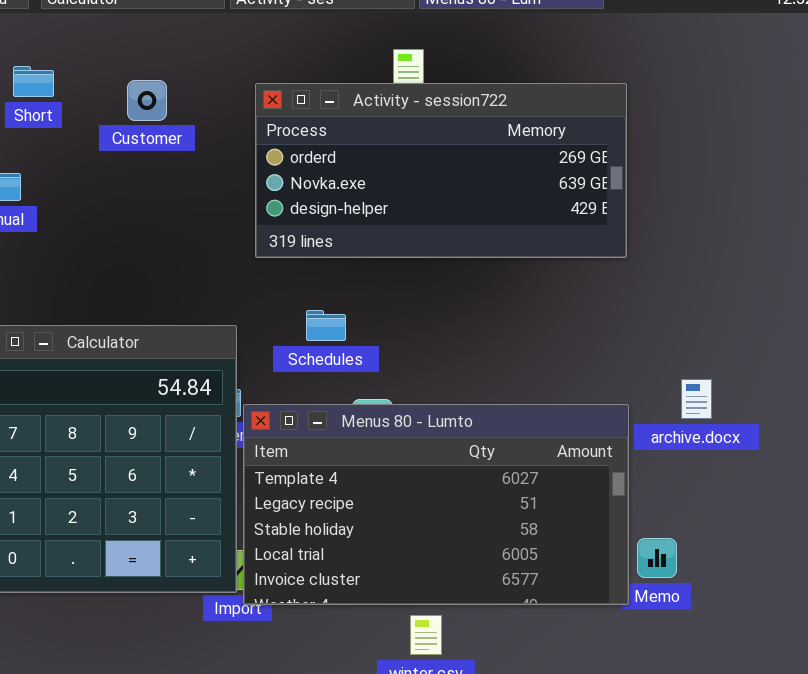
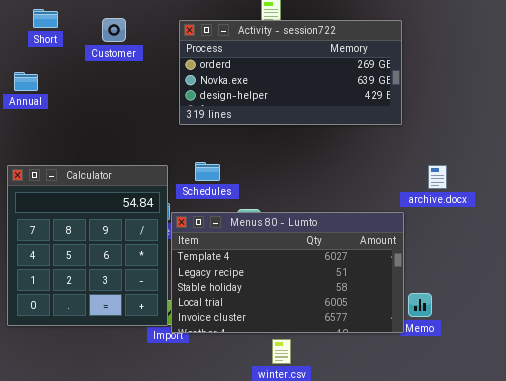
Schedules: [306,310,346,341] -> [195,162,220,181], moved
archive.docx: [681,379,712,419] -> [428,165,447,189], moved

